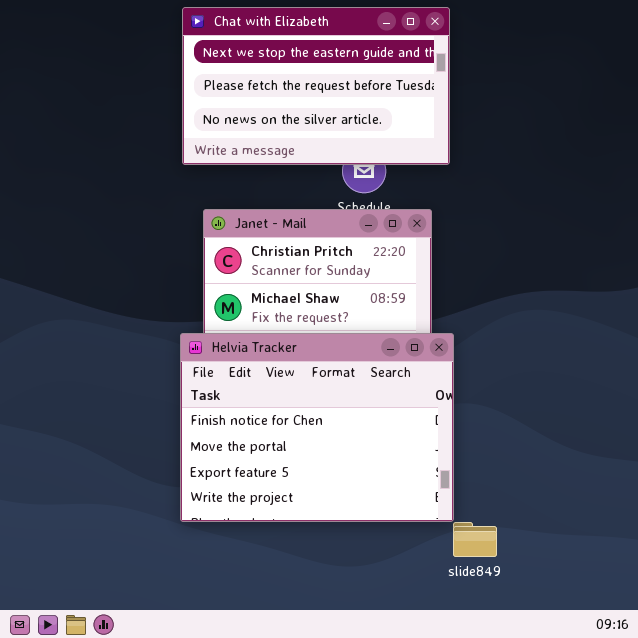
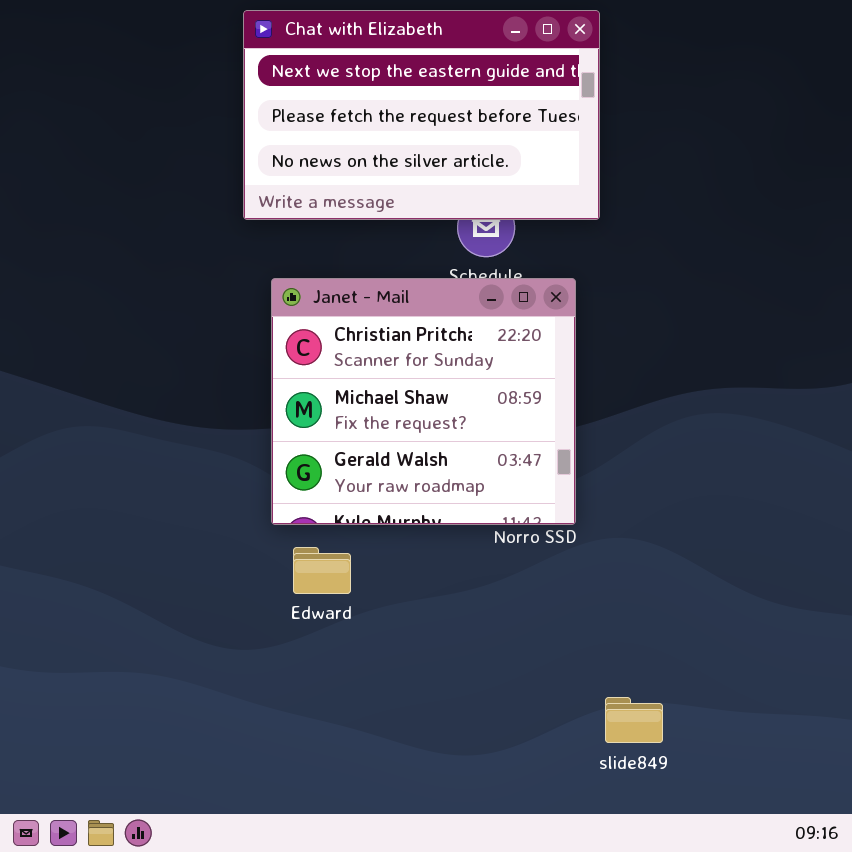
Helvia Tracker: [180,333,454,522] -> none, closed

